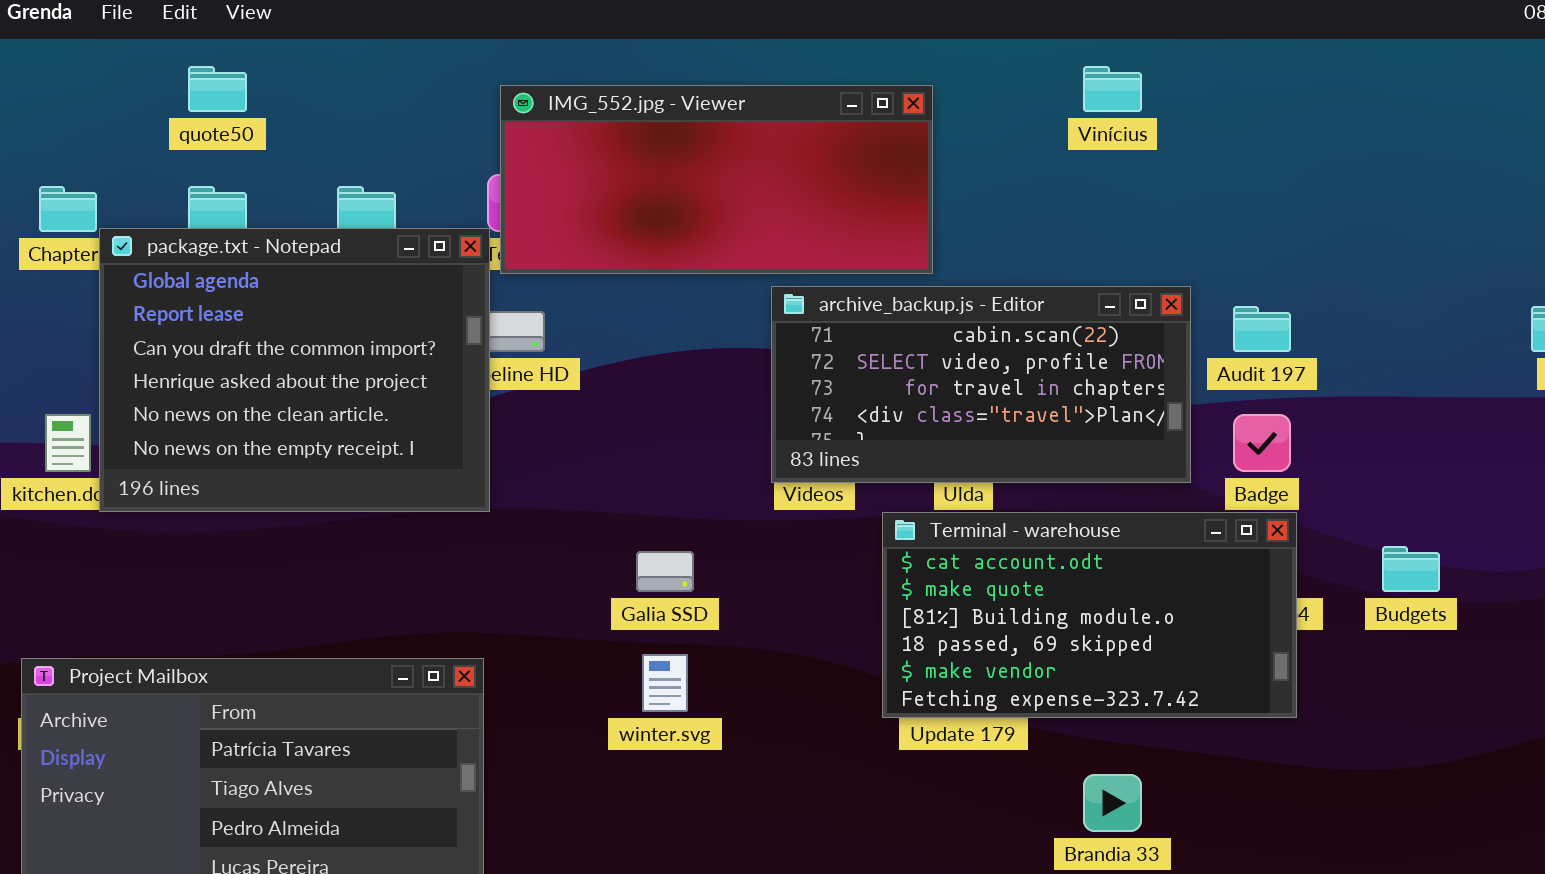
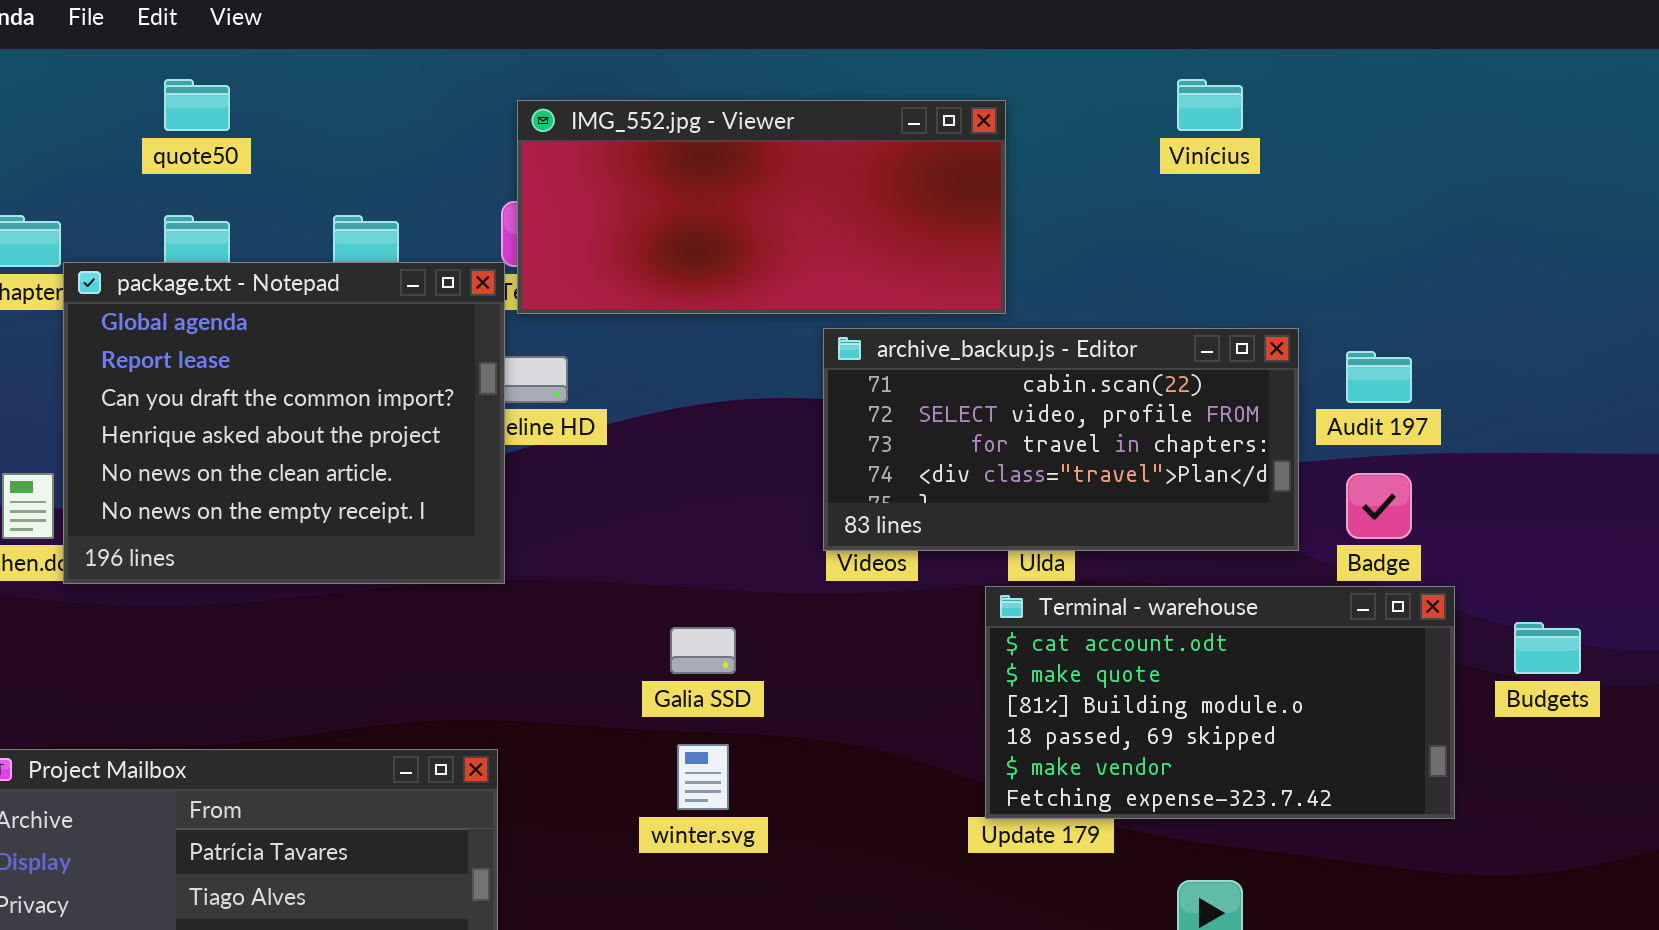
Terminal - warehouse: [882,512,1297,718] -> [985,586,1455,819], moved

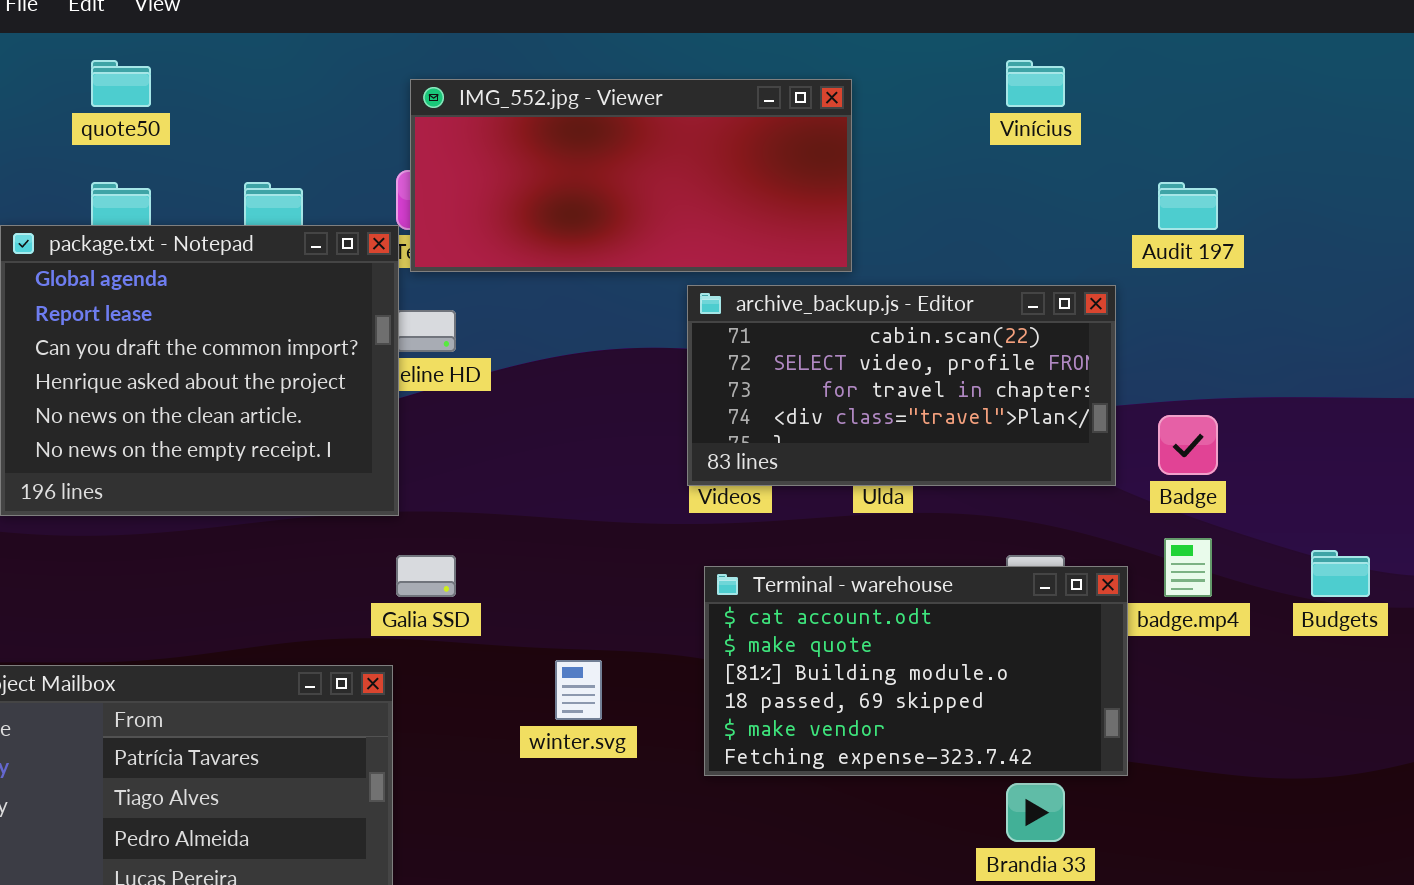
Audit 197: [1346,351,1412,403] -> [1158,182,1218,230], moved
Terminal - warehouse: [985,586,1455,819] -> [704,566,1128,776], moved
Galia SSD: [670,627,736,674] -> [396,555,456,597], moved

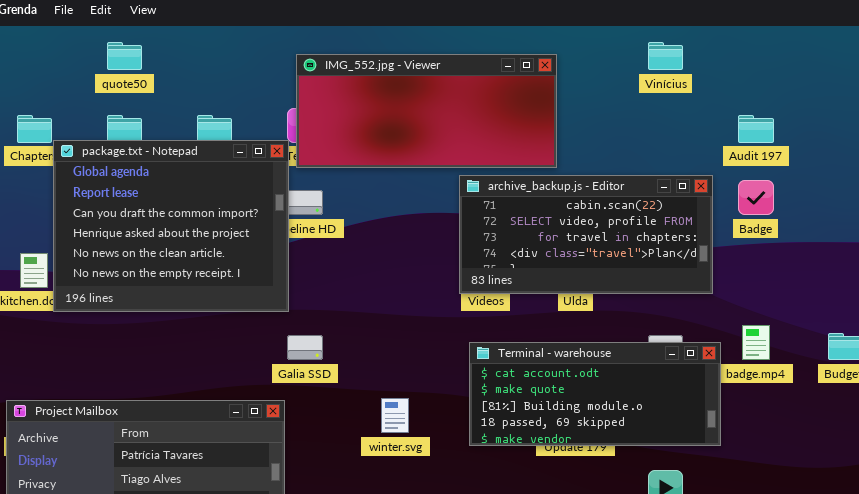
Badge: [1158,415,1218,475] -> [738,180,774,215], moved
Terminal - warehouse: [704,566,1128,776] -> [469,342,721,446], resized

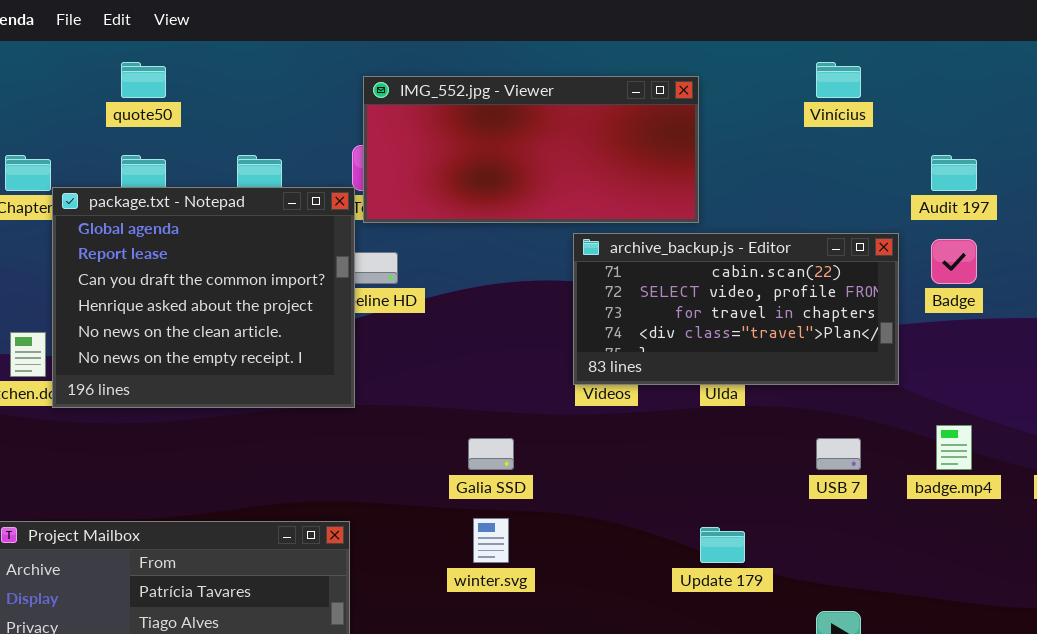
Galia SSD: [287,335,323,360] -> [468,438,514,470], moved
Terminal - warehouse: [469,342,721,446] -> none, closed

